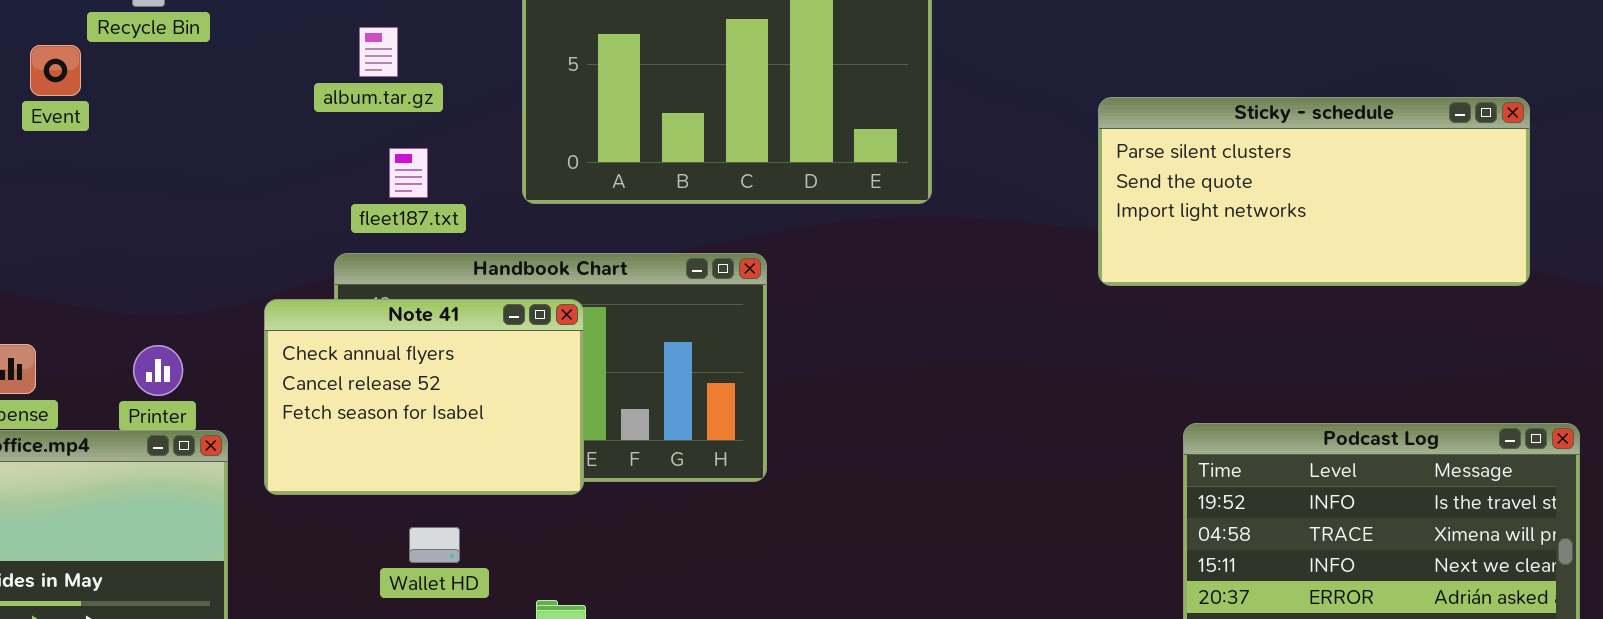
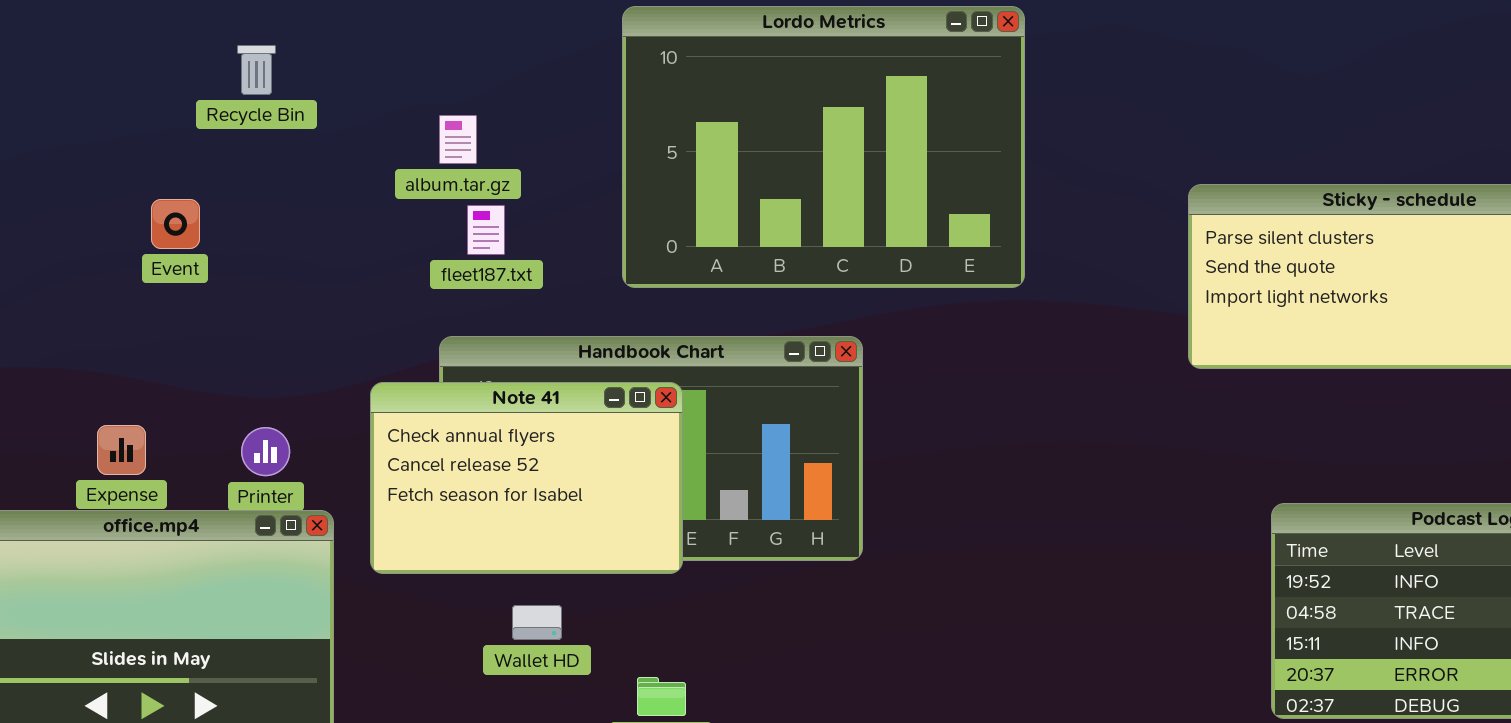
album.tar.gz: [359,27,398,77] -> [439,115,477,164], moved
Event: [30,45,81,96] -> [151,199,200,249], moved
fleet187.txt: [389,148,428,198] -> [467,205,505,255], moved

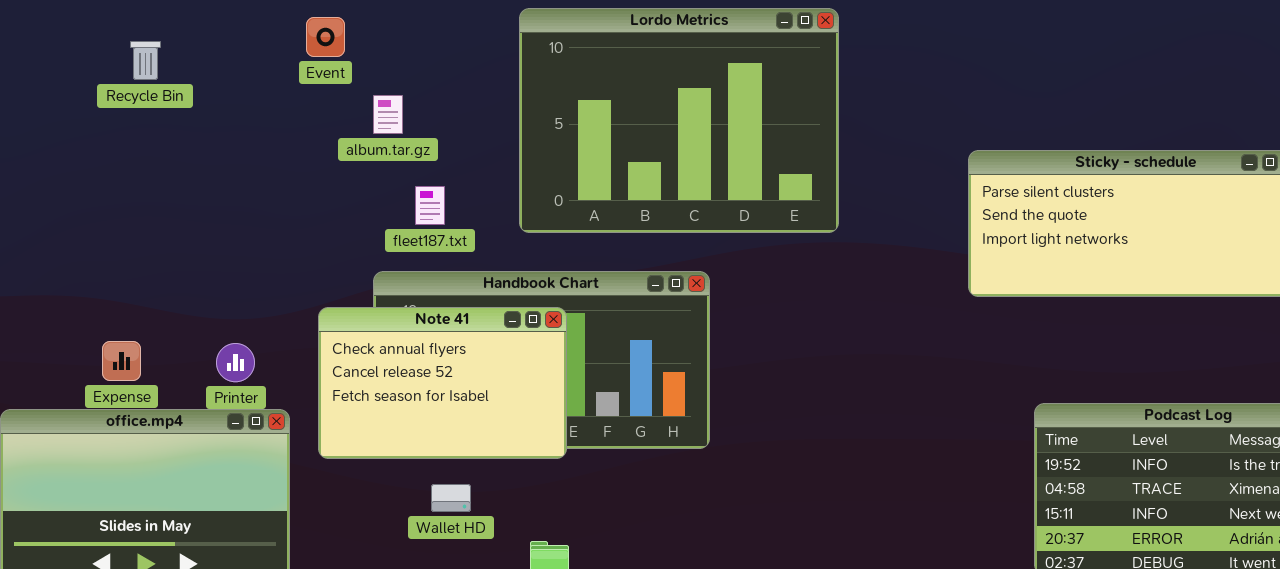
Recycle Bin: [237,45,276,95] -> [130,41,161,80], moved
Event: [151,199,200,249] -> [306,17,345,57], moved
fleet187.txt: [467,205,505,255] -> [415,186,445,225], moved

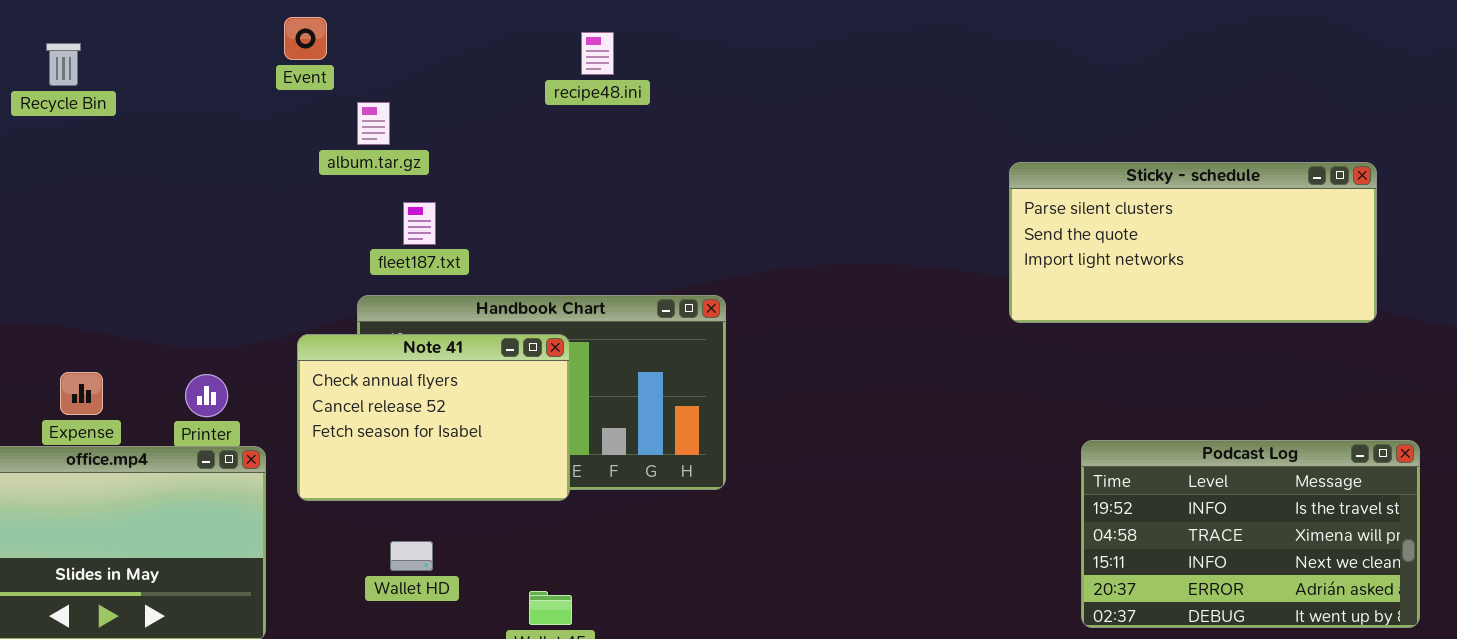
Lordo Metrics: [519,8,839,233] -> none, closed
Recycle Bin: [130,41,161,80] -> [46,43,81,86], moved
Wallet HD: [431,484,471,512] -> [390,541,433,571], moved

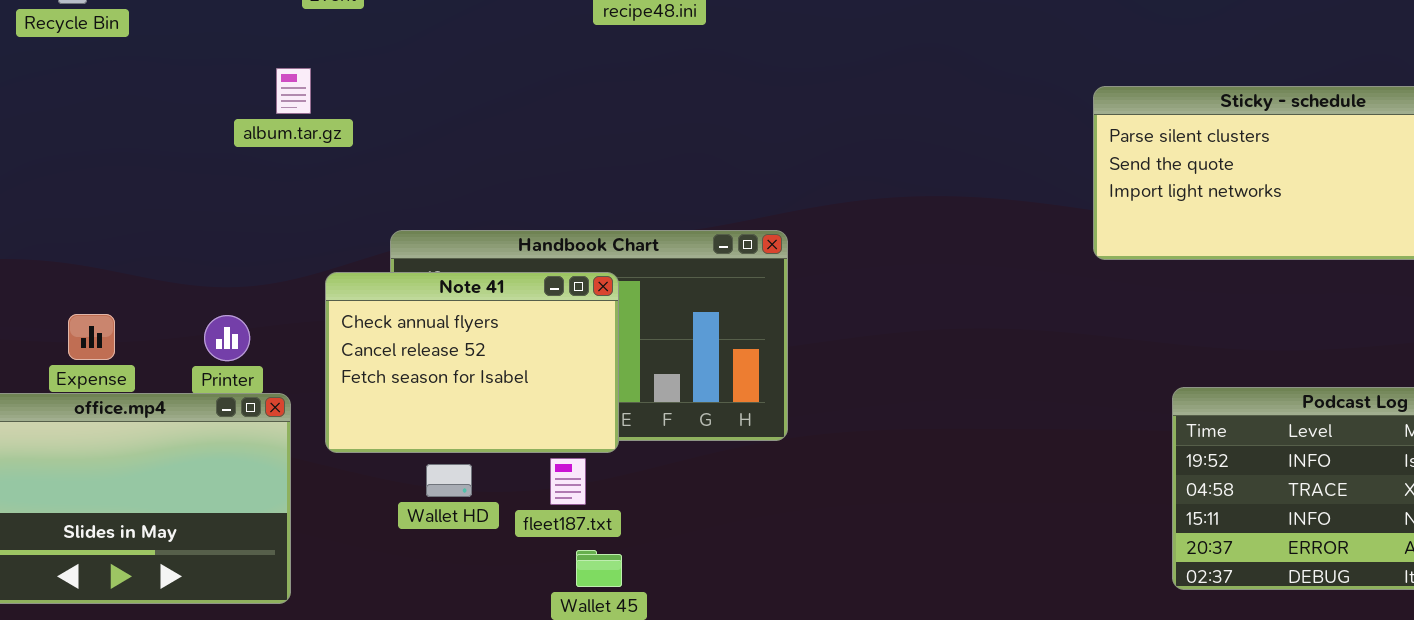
album.tar.gz: [357,102,390,145] -> [276,68,311,114], moved
fleet187.txt: [403,202,436,245] -> [550,458,586,505], moved
Wallet HD: [390,541,433,571] -> [426,464,472,497], moved

